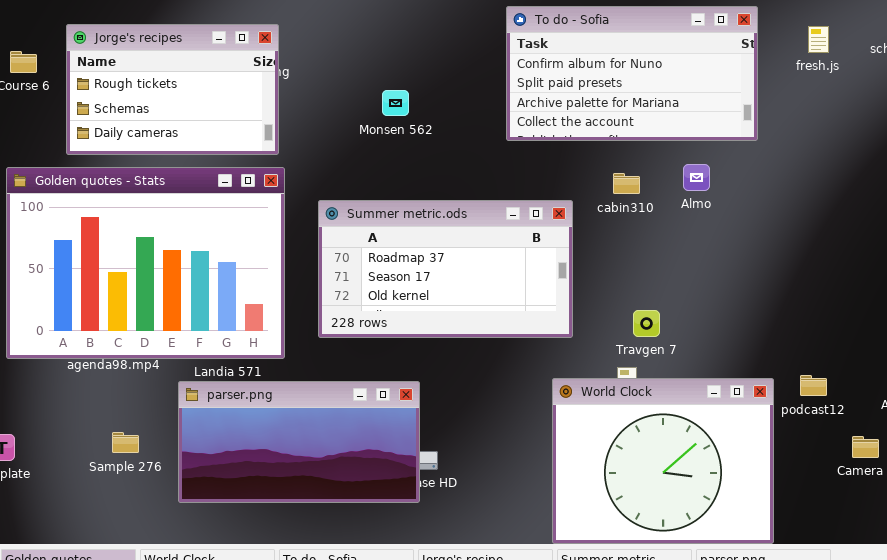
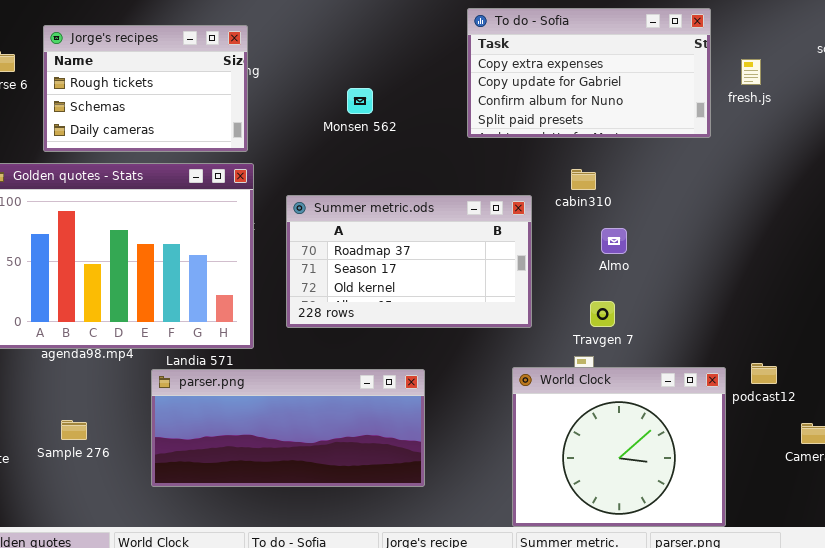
To do - Sofia: [506,6,758,141] -> [467,8,711,138], scrolled up 2 rows
fresh.js: [808,26,829,53] -> [741,59,761,85], moved
Almo: [683,164,710,191] -> [601,228,627,254], moved
parser.png: [178,381,420,503] -> [151,369,425,487], resized
Sample 276: [112,432,139,453] -> [61,420,87,440], moved

